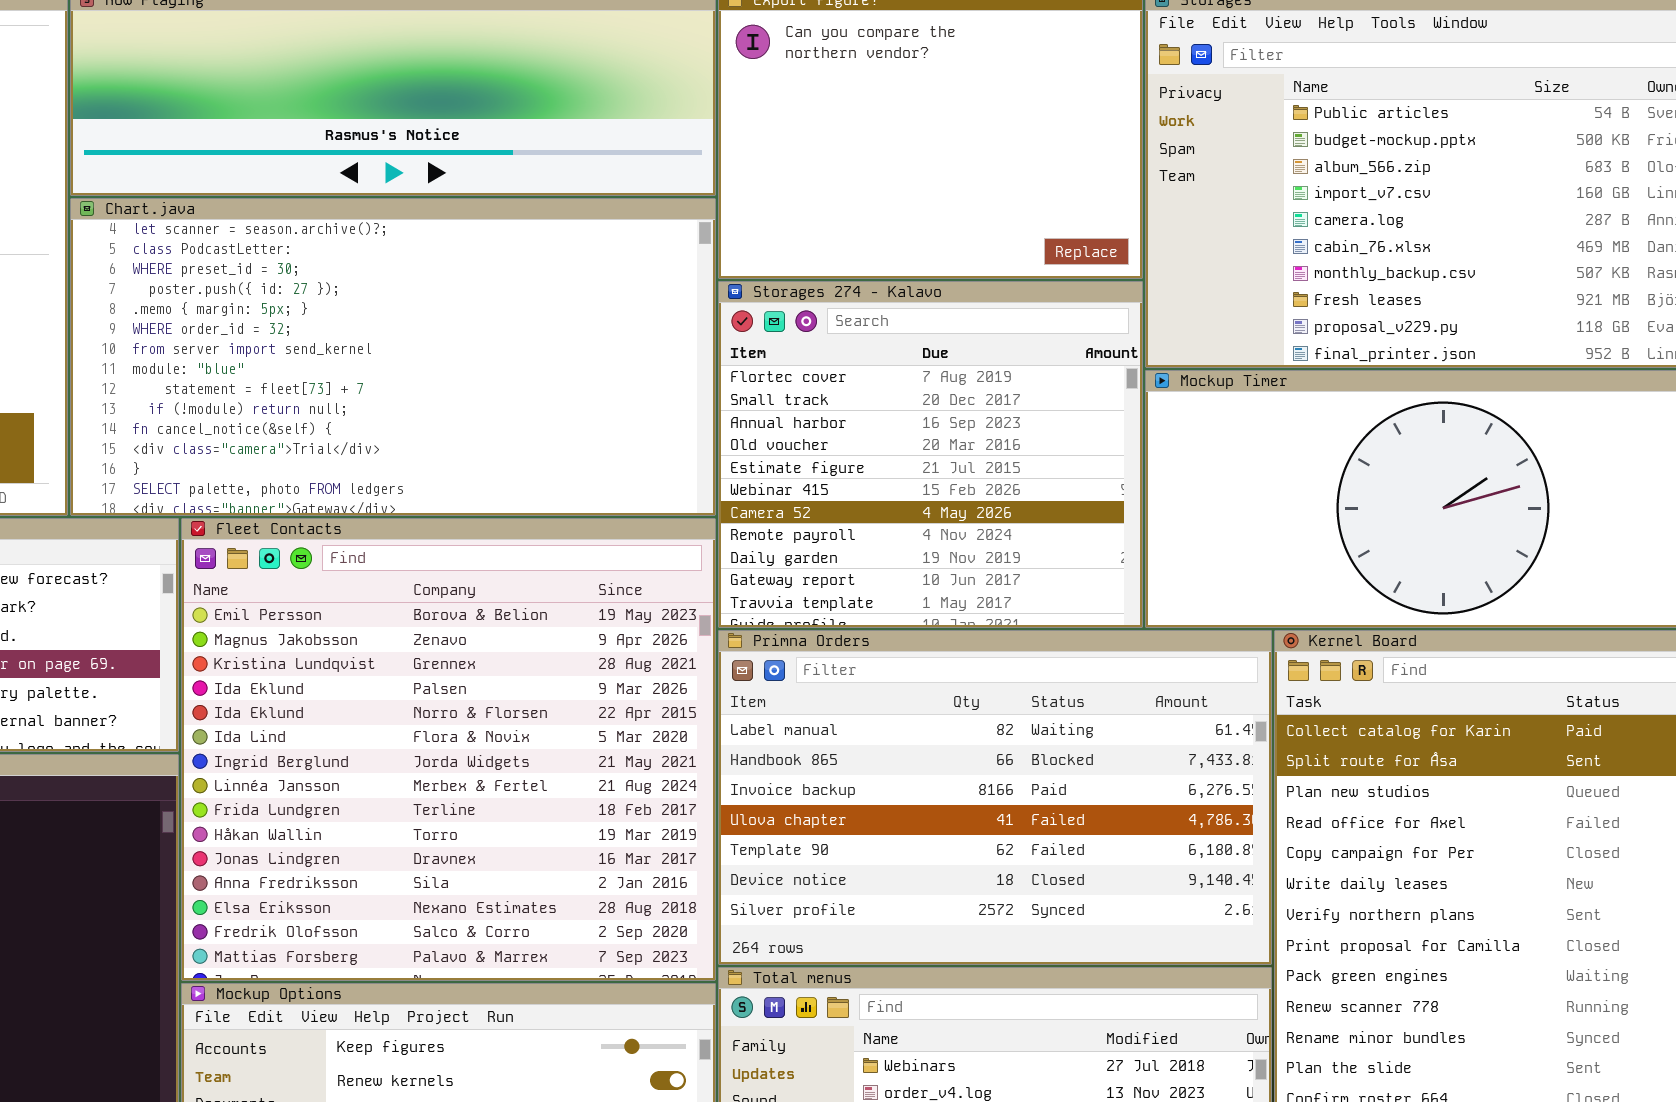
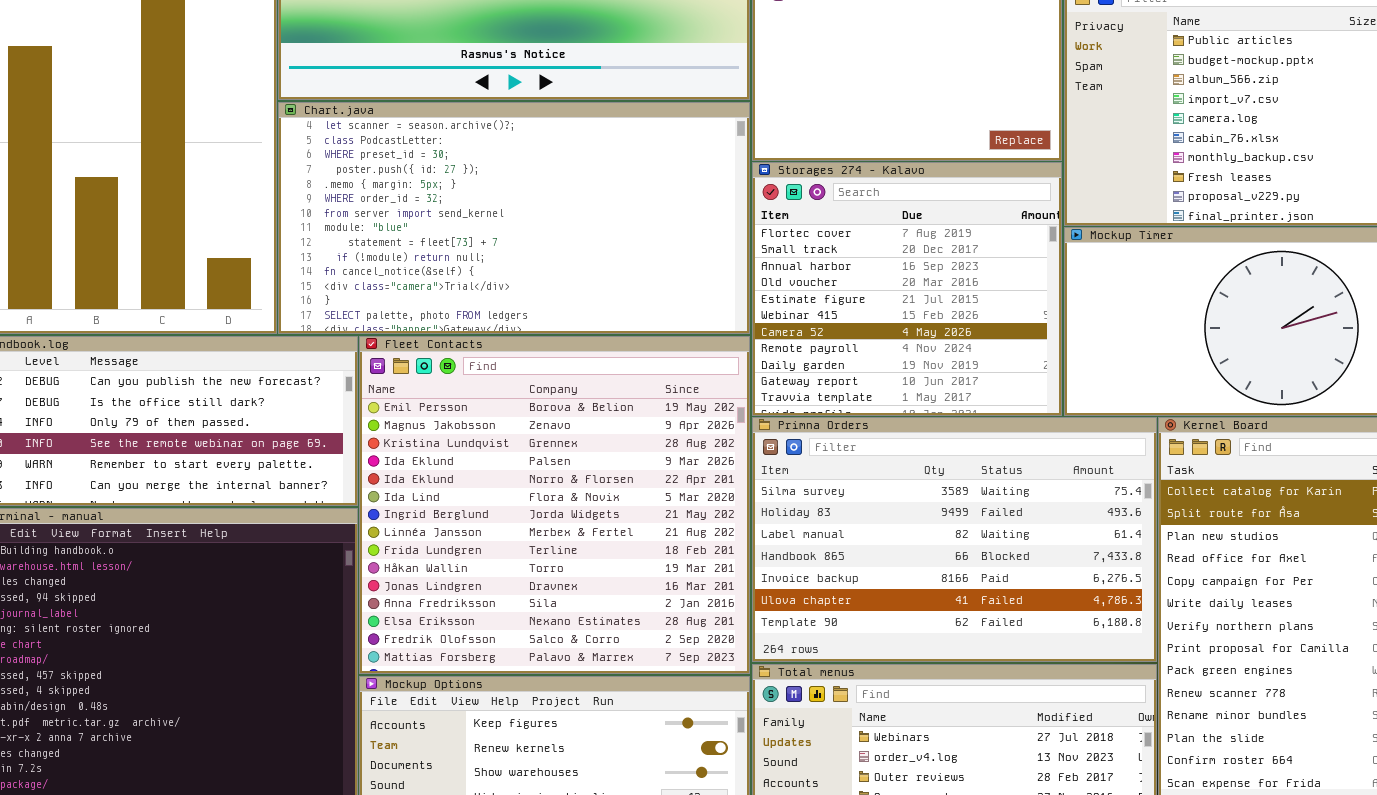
Primna Orders: [718,630,1272,965] -> [752,417,1157,662], scrolled up 2 rows

